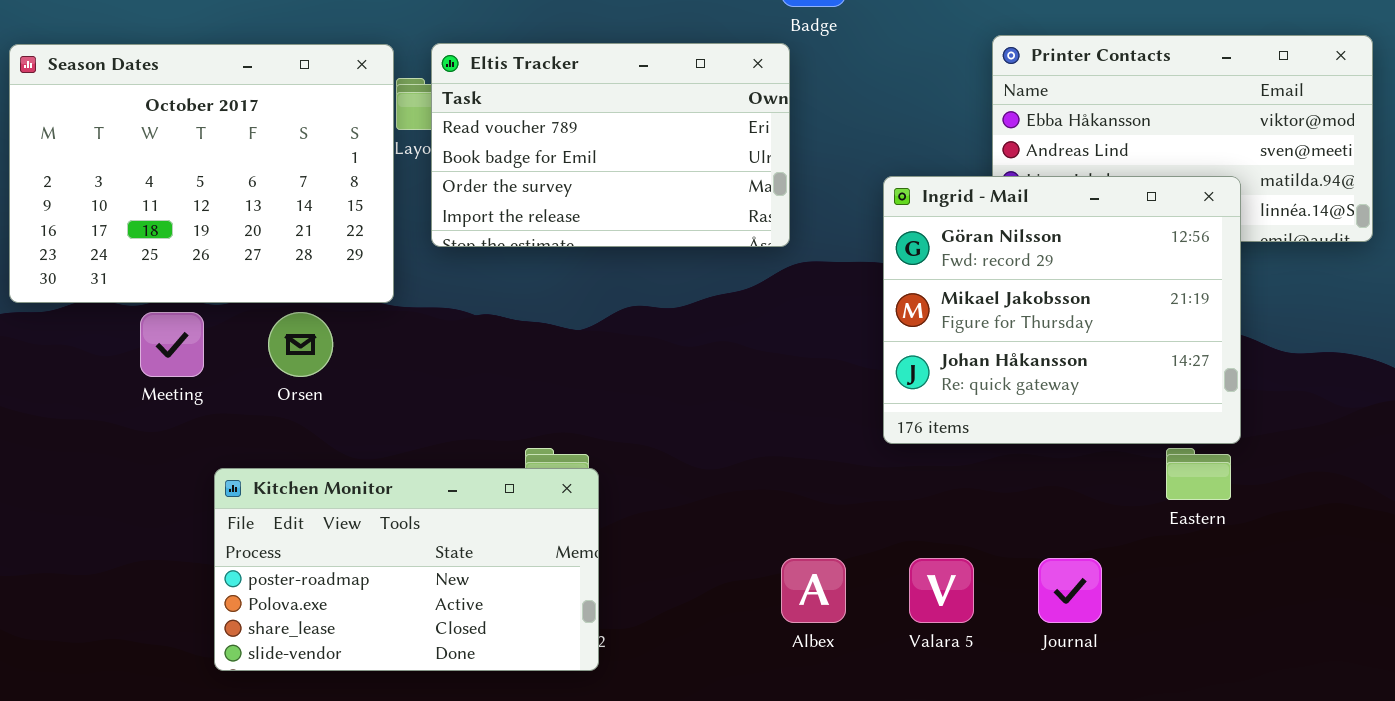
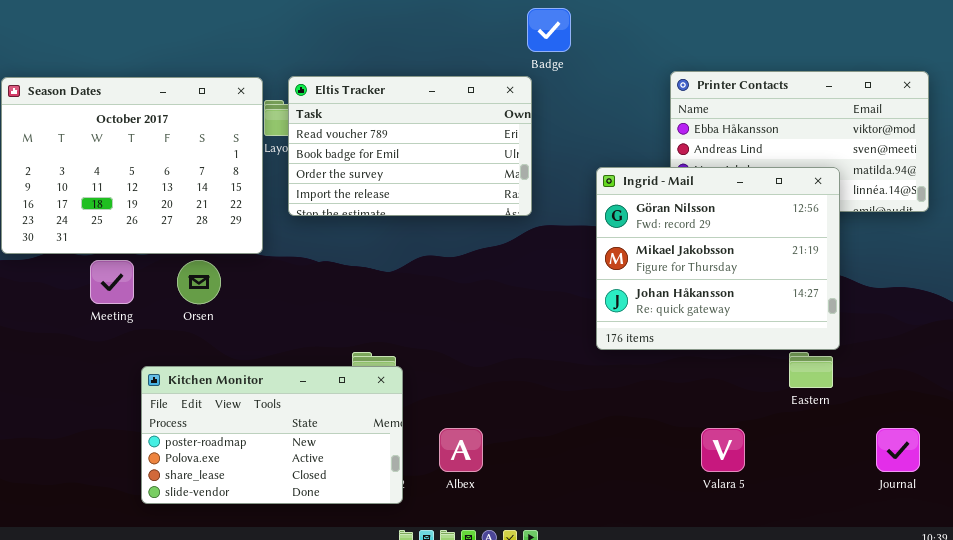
Albex: [781,558,846,623] -> [439,428,483,472], moved
Valara 5: [909,558,974,623] -> [701,428,745,472], moved
Journal: [1038,558,1102,623] -> [876,428,920,472], moved

